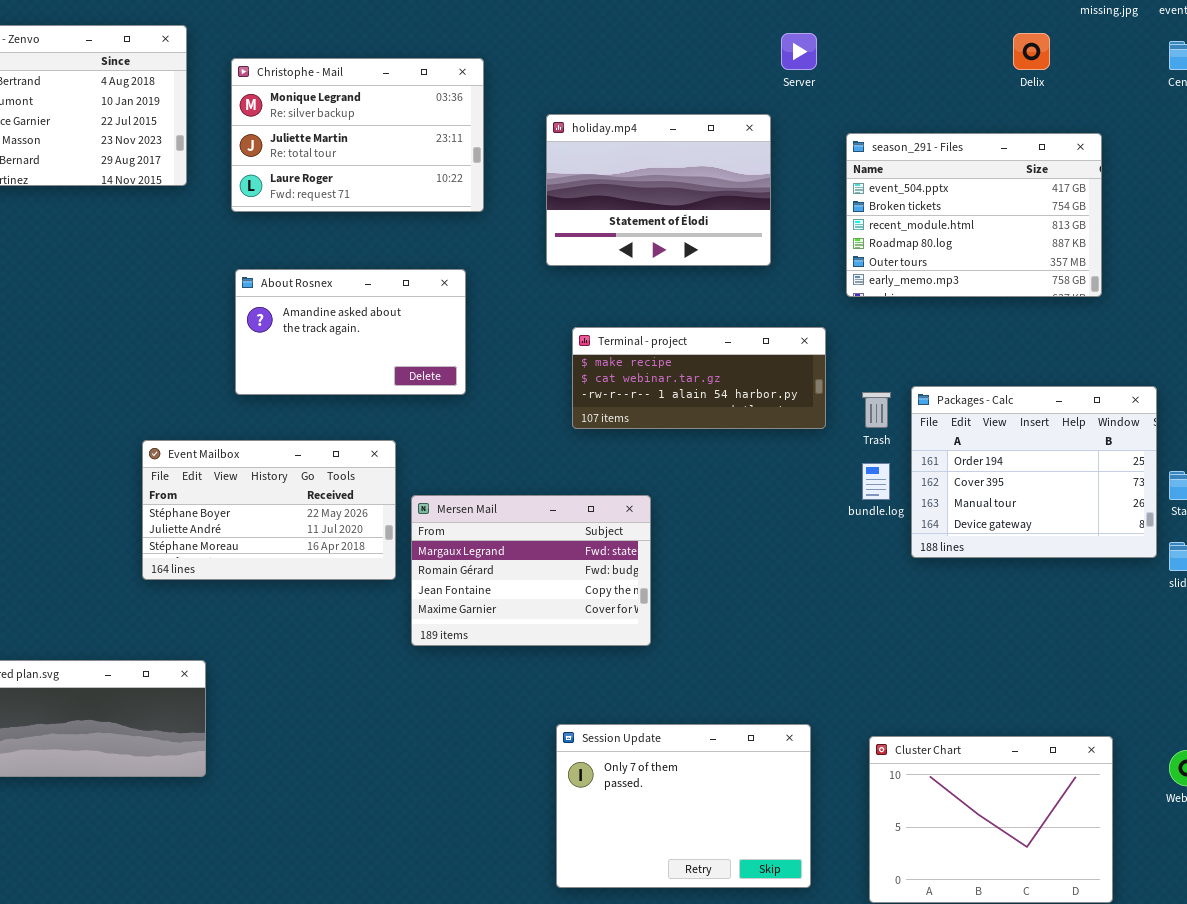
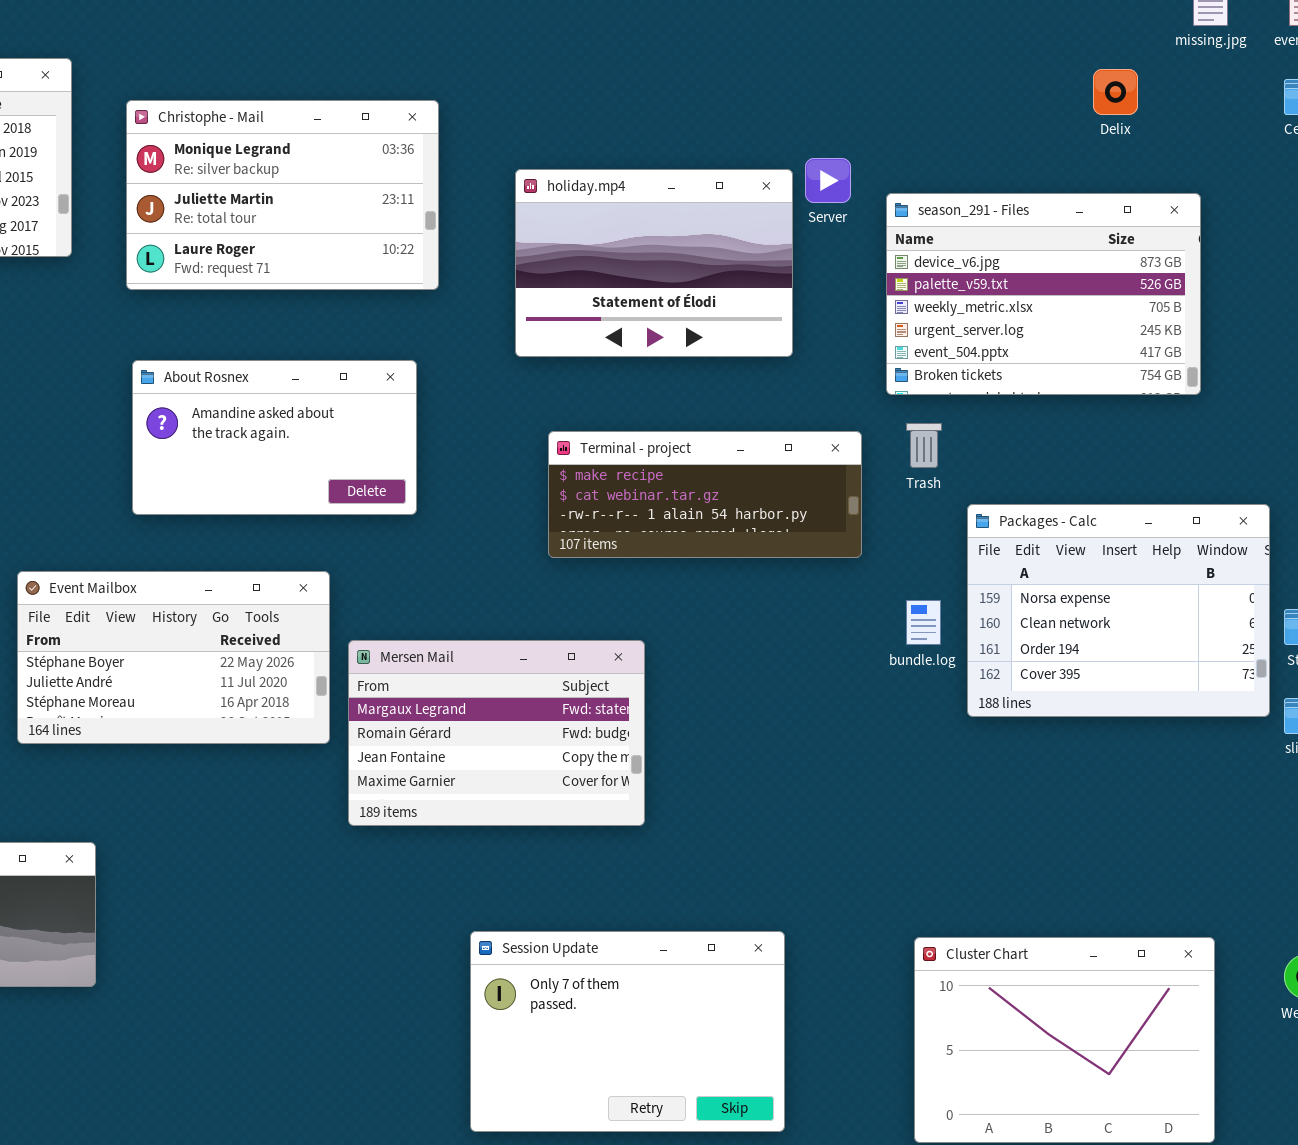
Server: [781,33,817,70] -> [805,158,851,203], moved
season_291 - Files: [846,133,1102,297] -> [886,193,1201,395], scrolled up 4 rows
Packages - Calc: [911,386,1157,558] -> [967,504,1270,717], scrolled up 2 rows
Trash: [862,392,891,428] -> [906,423,942,468], moved
Session Update: [556,724,811,888] -> [470,931,785,1132], moved

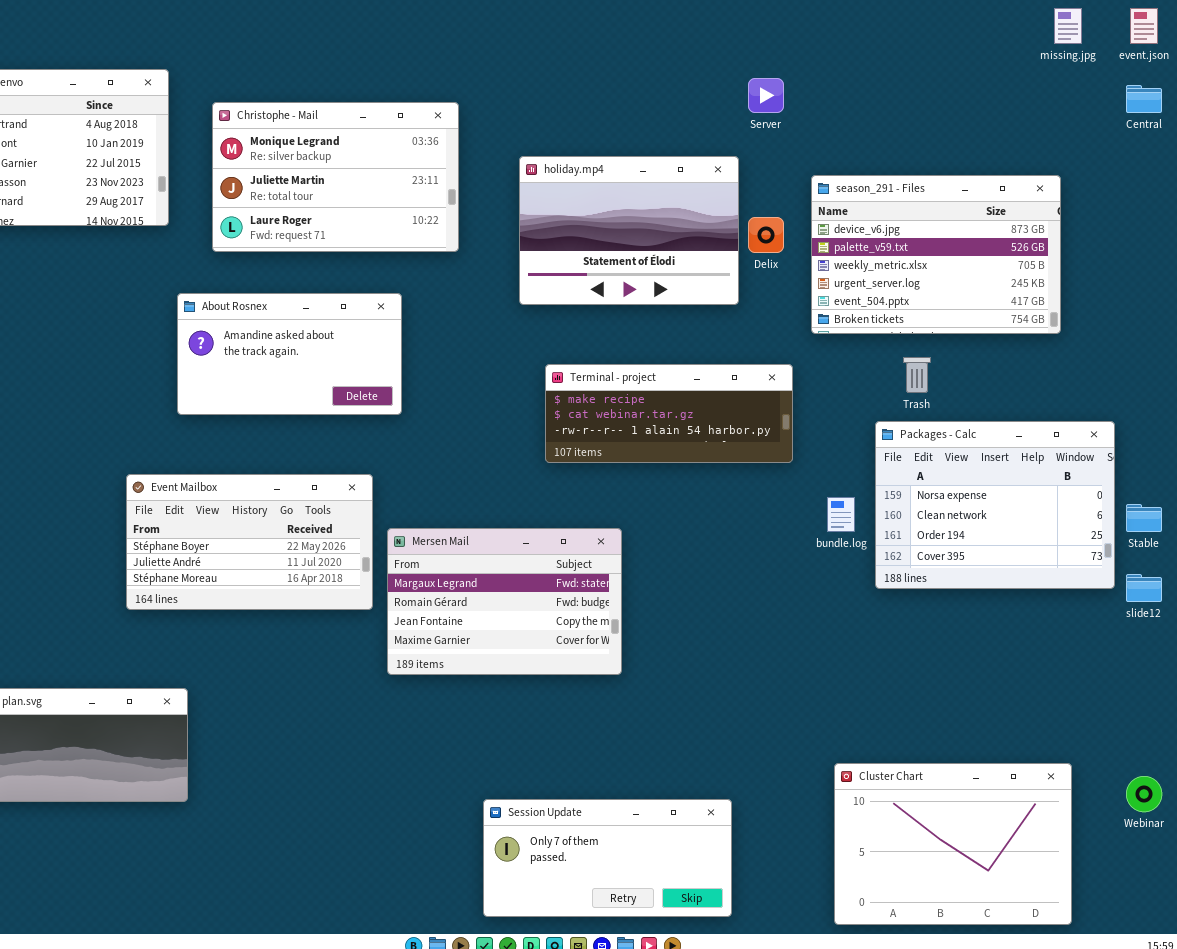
Delix: [1093,69,1138,115] -> [748,217,784,253], moved
Server: [805,158,851,203] -> [748,78,784,113], moved
About Rosnex: [132,360,417,515] -> [177,293,402,415], moved
Trash: [906,423,942,468] -> [903,357,931,393], moved
Session Update: [470,931,785,1132] -> [483,799,732,917], resized

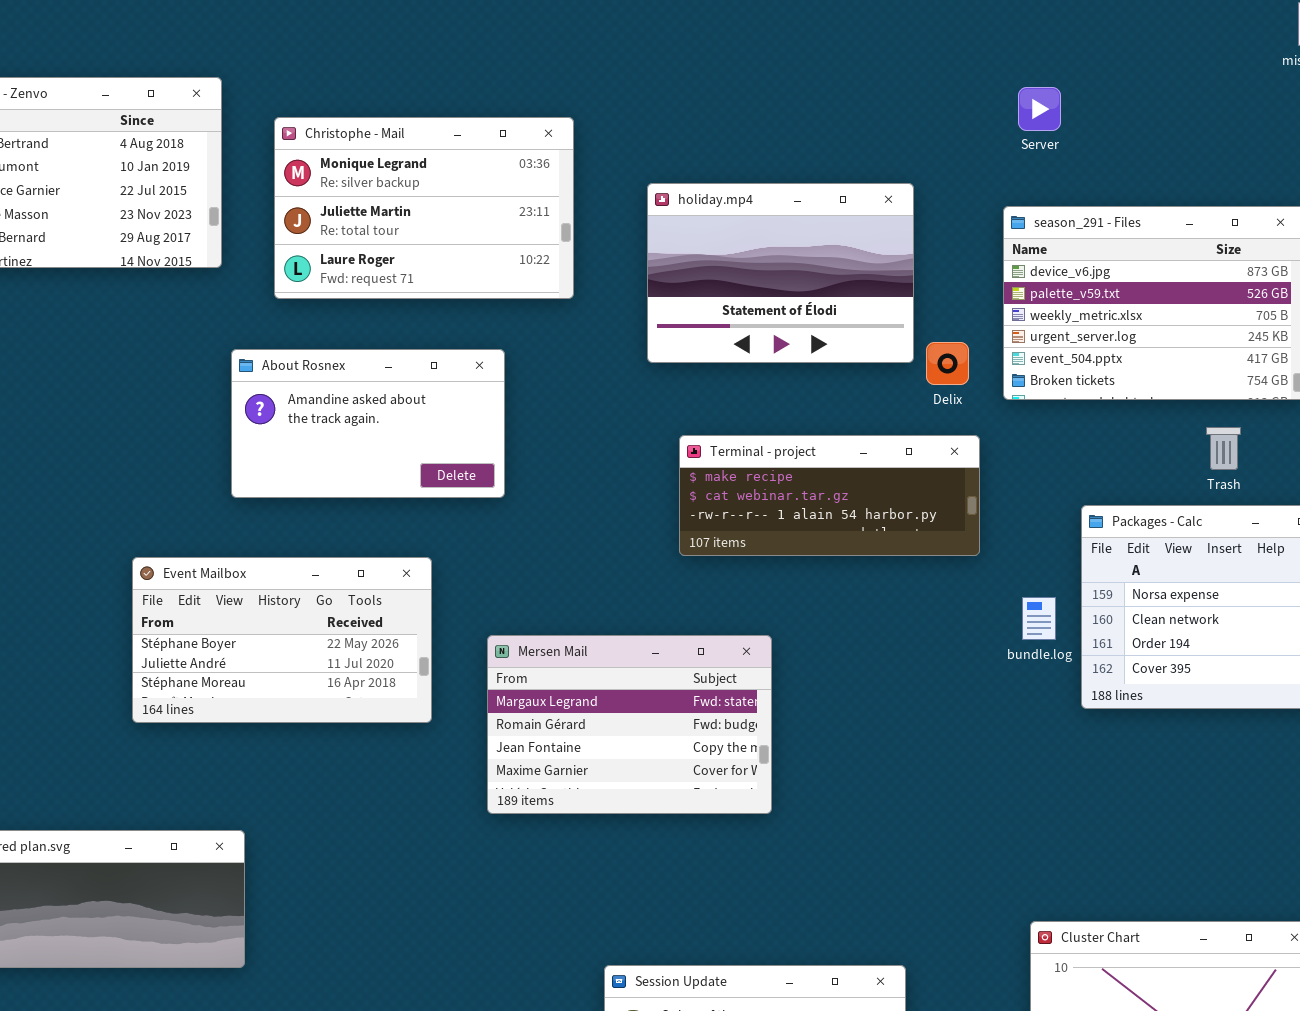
Server: [748,78,784,113] -> [1018,87,1061,131], moved
Delix: [748,217,784,253] -> [926,342,969,385], moved
Trash: [903,357,931,393] -> [1206,427,1241,470], moved
Event Mailbox: [126,474,373,610] -> [132,557,432,723], moved

